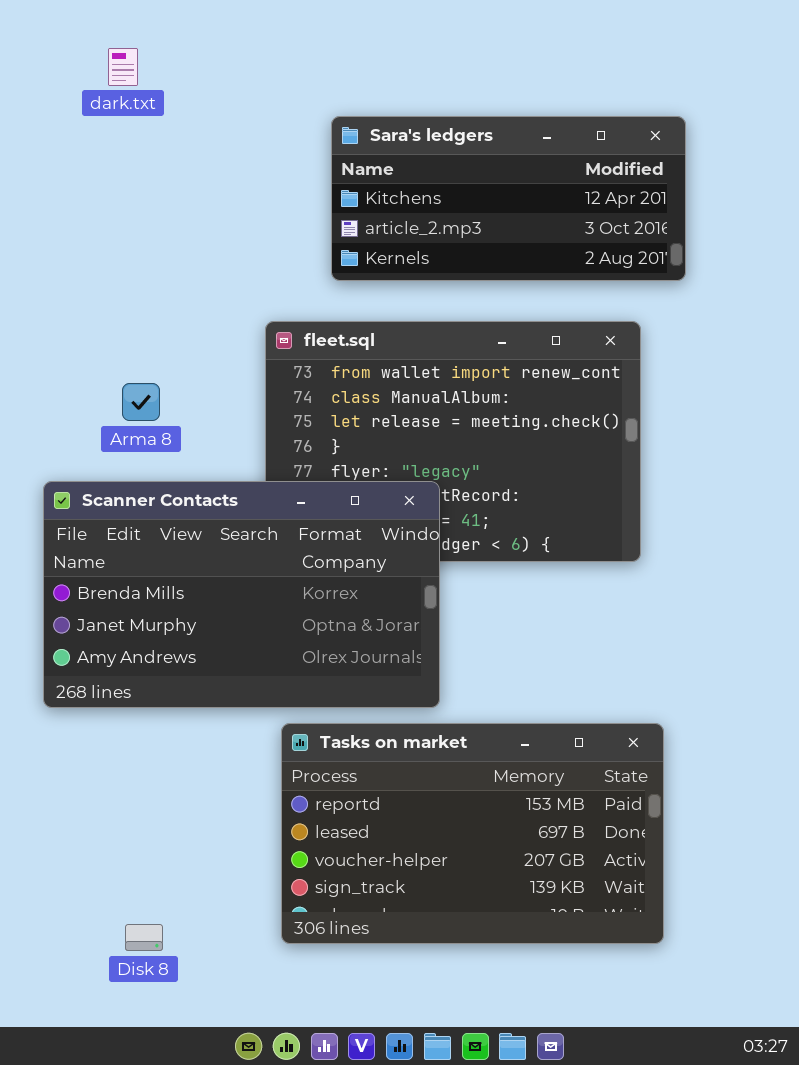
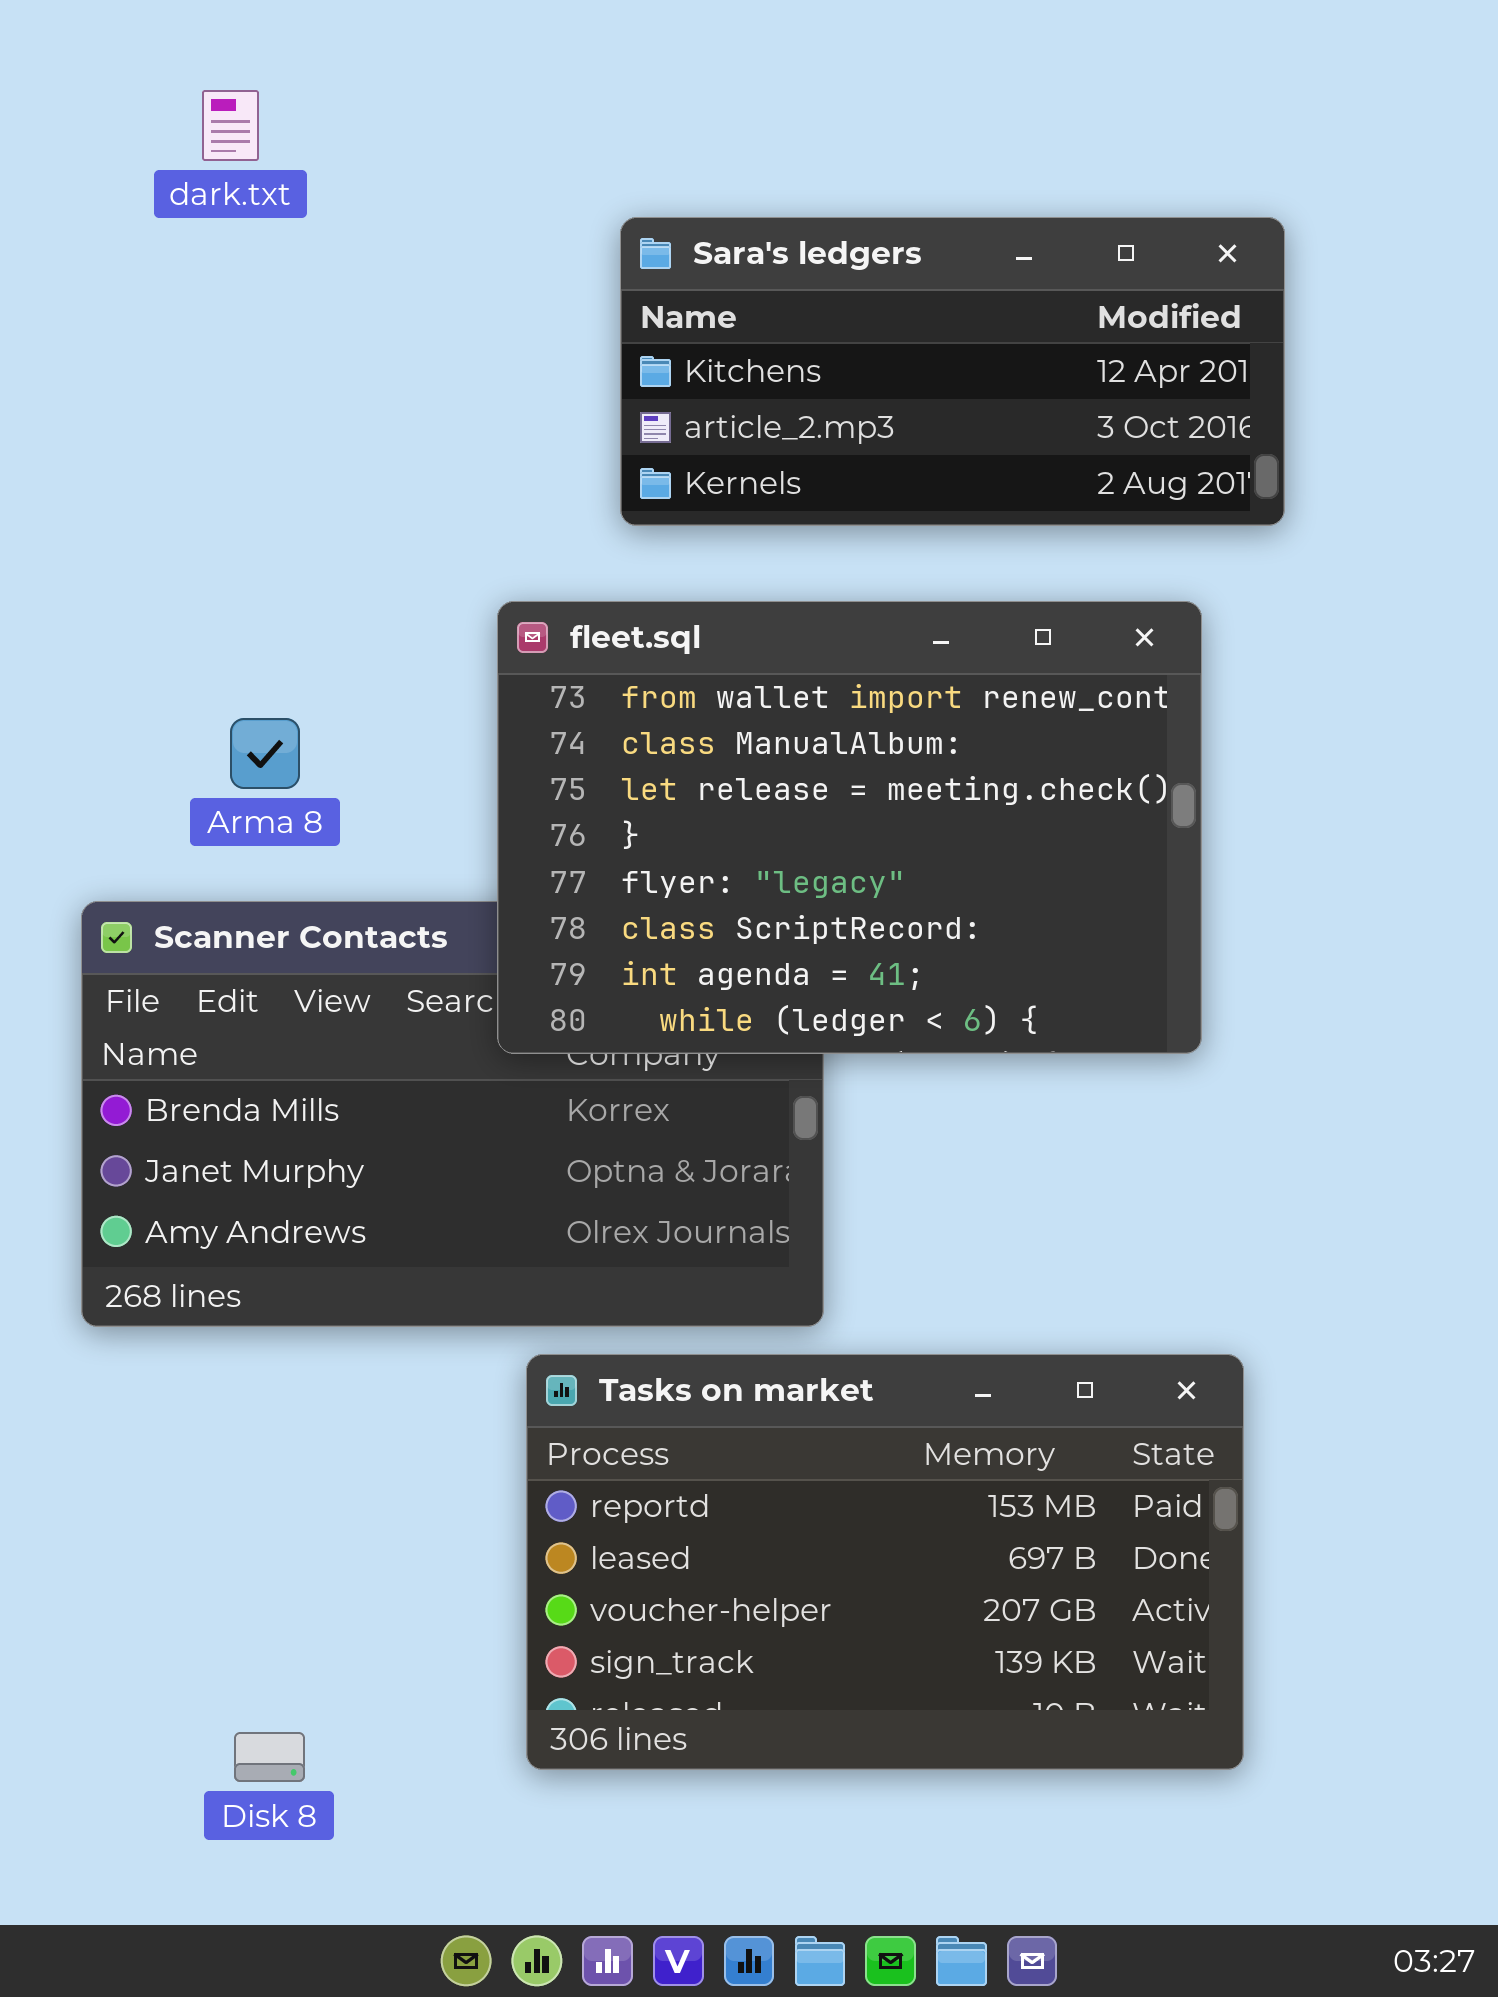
fleet.sql: [265,321,641,562] -> [497,601,1202,1054], raised

